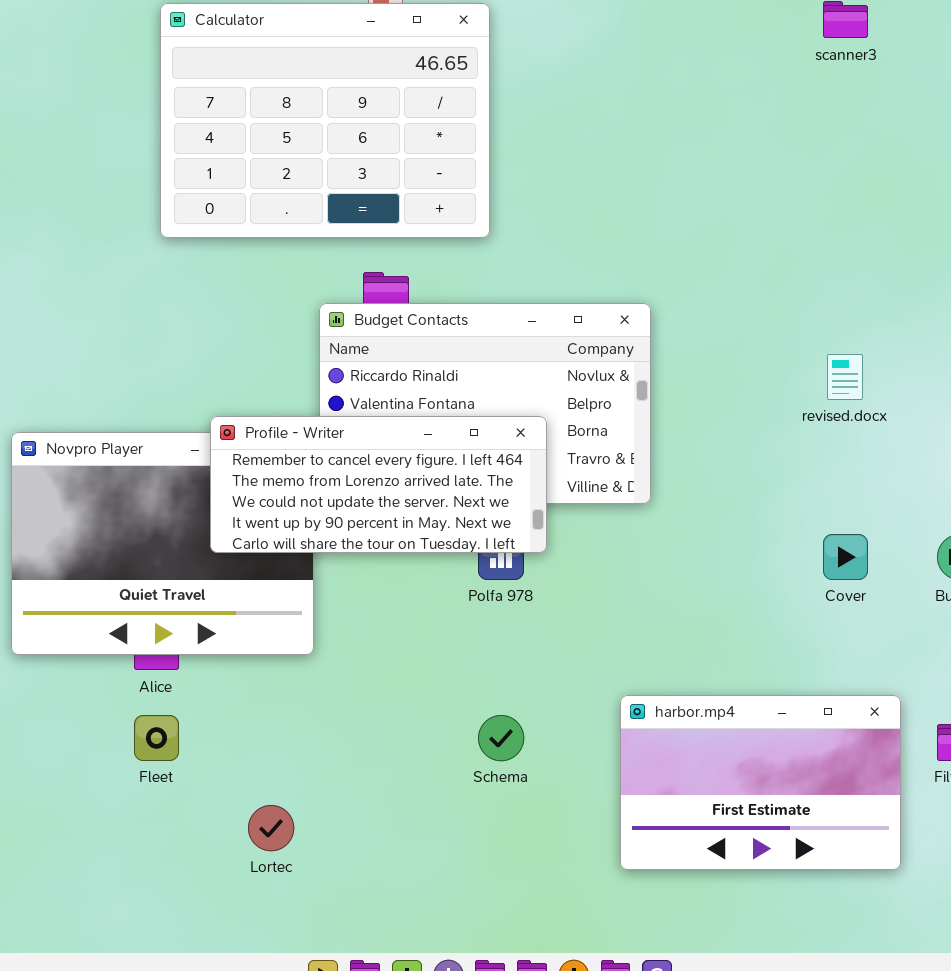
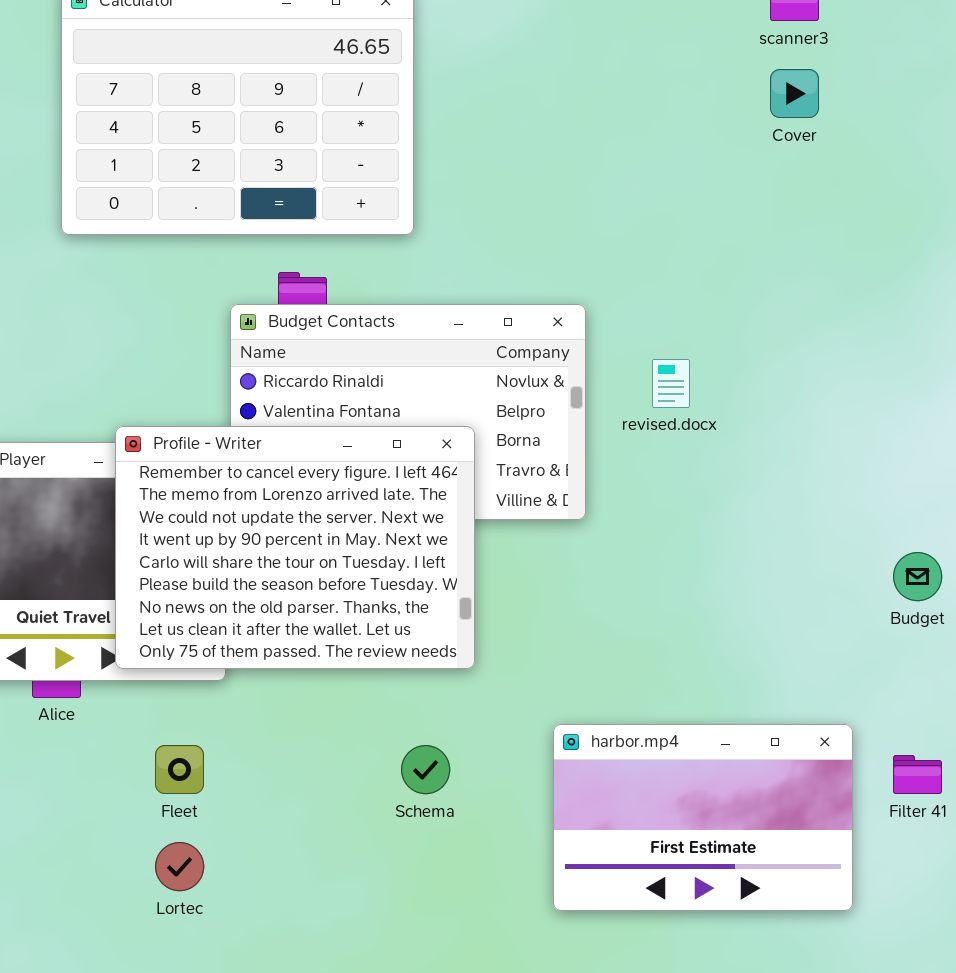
revised.docx: [827,354,863,400] -> [652,359,690,408], moved
Profile - Writer: [210,416,547,553] -> [115,426,475,669], resized
Cover: [823,534,868,580] -> [770,69,819,118], moved
Fleet: [134,715,179,761] -> [155,745,204,794], moved

